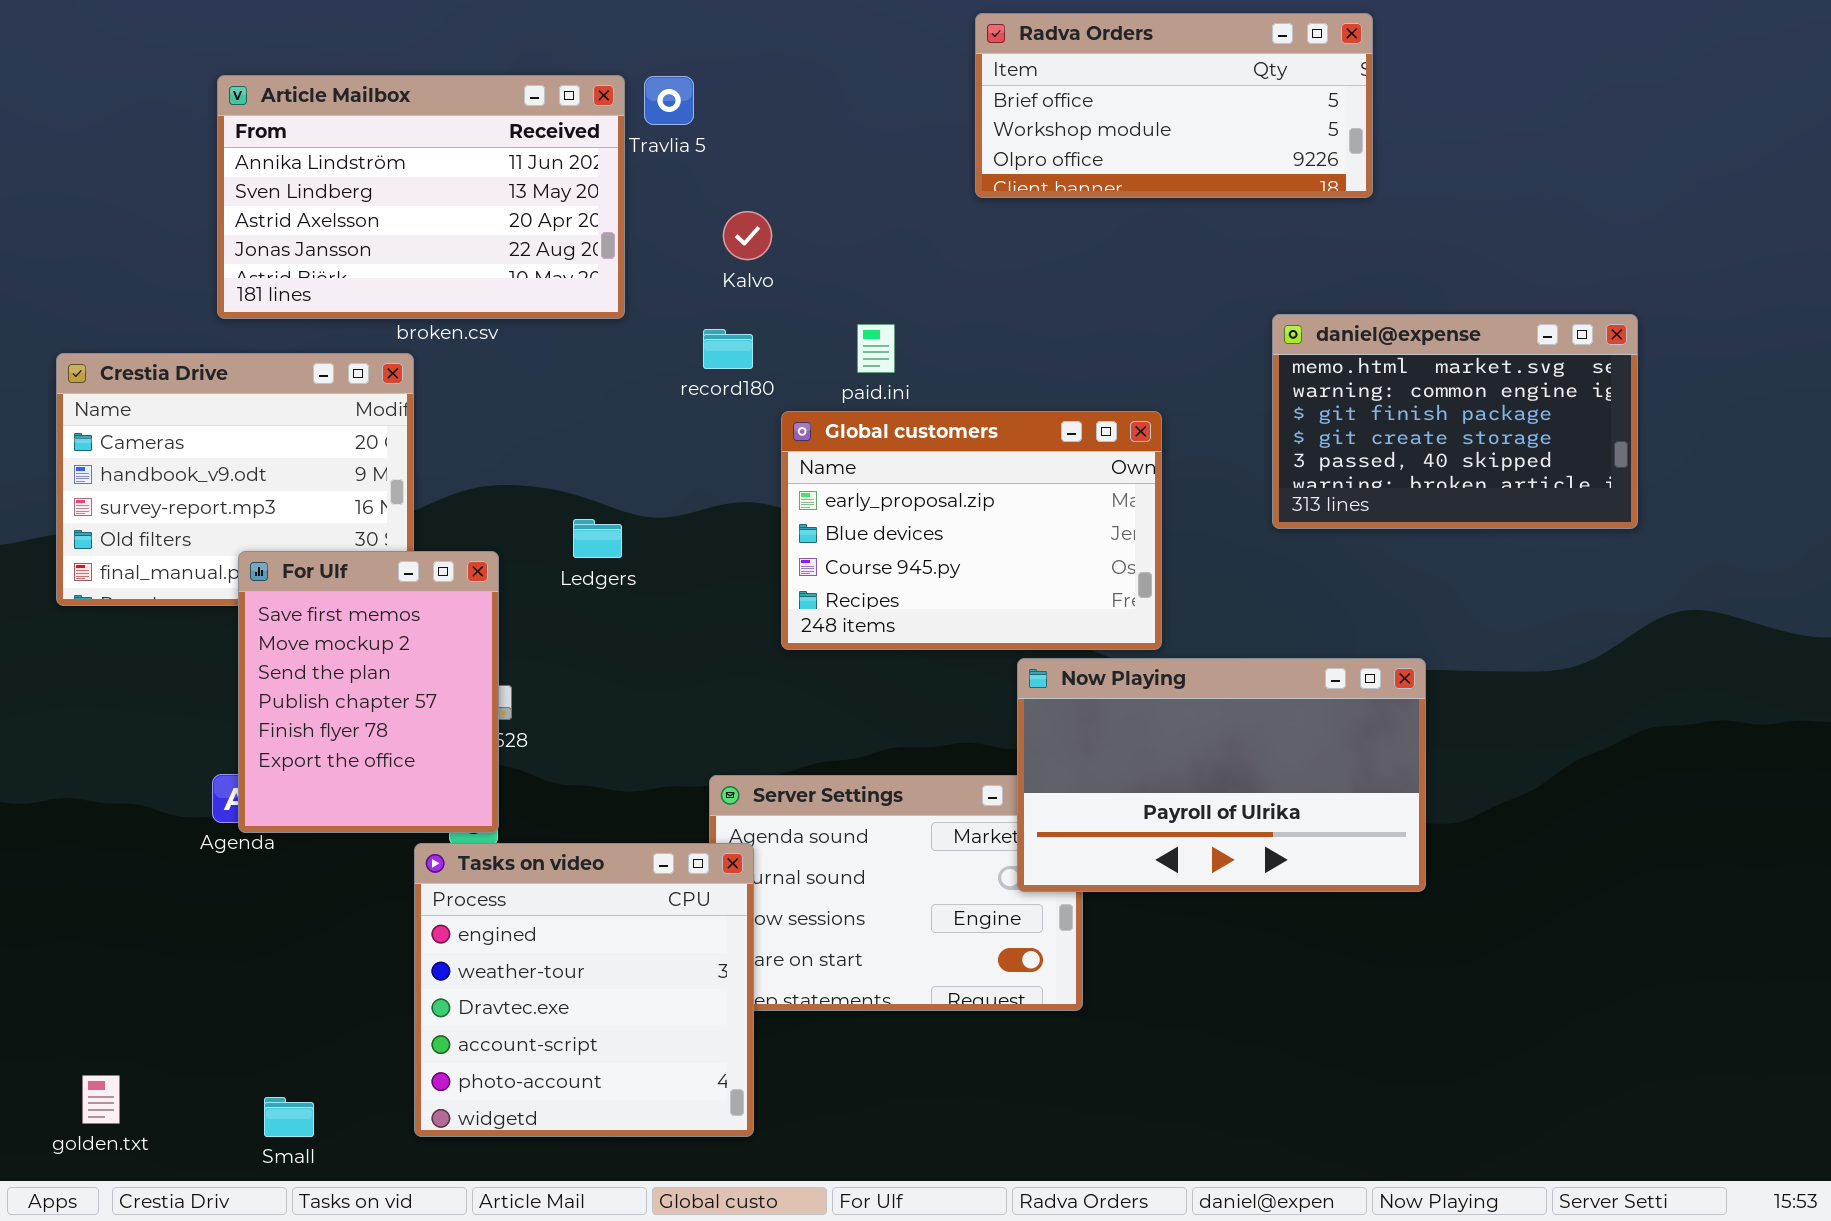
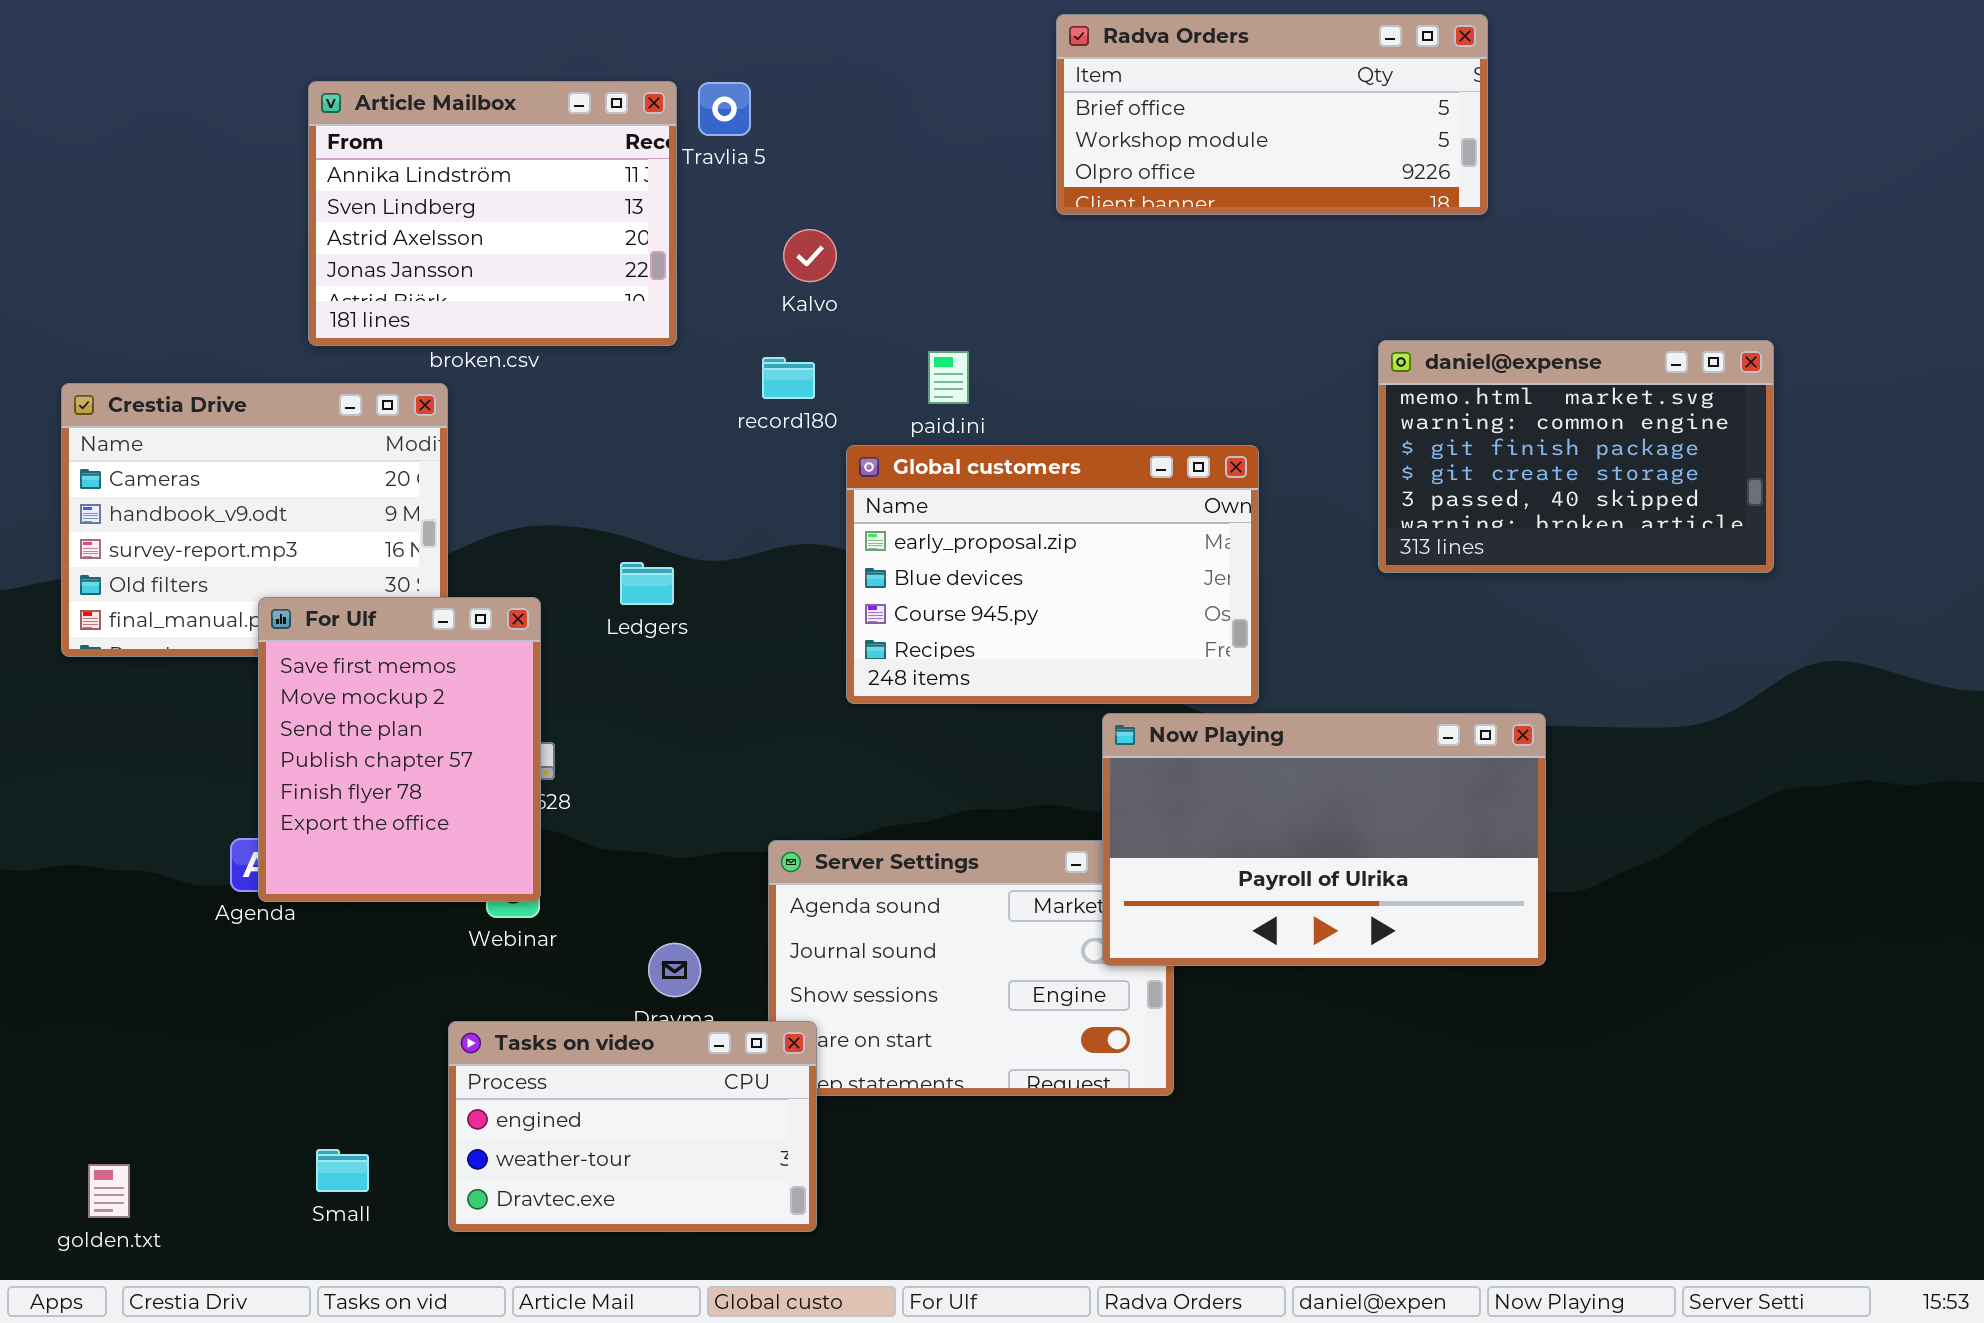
Article Mailbox: [217,75,625,319] -> [308,81,677,346], resized
Tasks on video: [414,843,754,1137] -> [448,1021,817,1232], resized
Small: [264,1097,314,1137] -> [316,1149,369,1192], moved

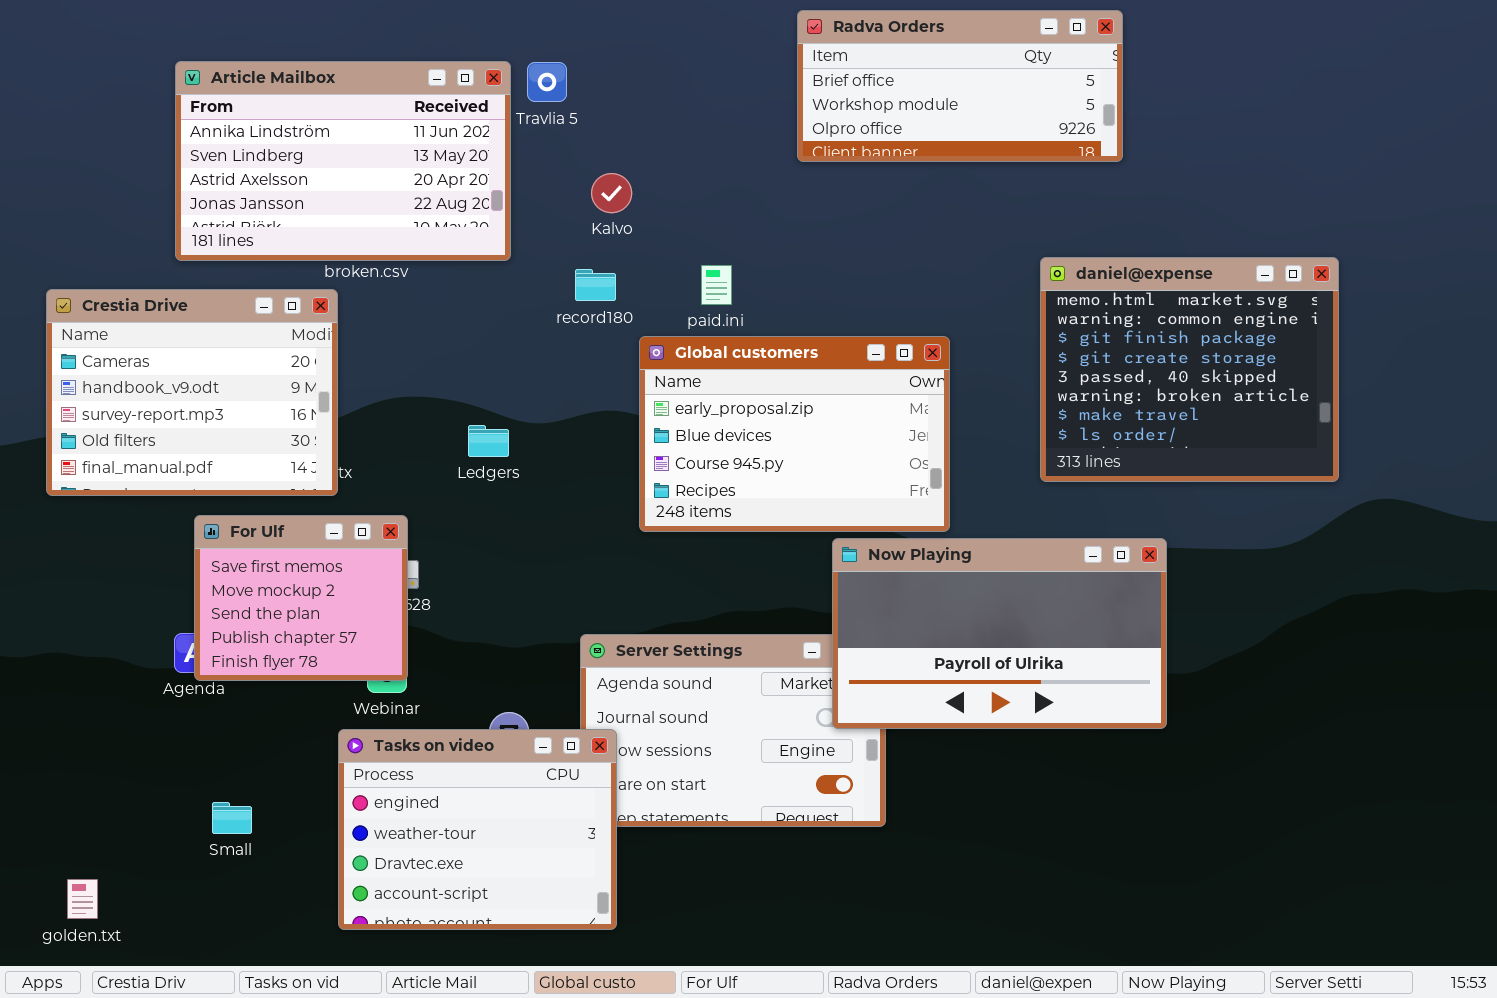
Article Mailbox: [308,81,677,346] -> [175,61,511,261], resized
daniel@expense: [1378,340,1774,573] -> [1040,257,1339,482], resized
For Ulf: [258,597,541,902] -> [194,515,408,681], resized
Tasks on video: [448,1021,817,1232] -> [338,729,617,930], resized
Small: [316,1149,369,1192] -> [212,802,252,834], moved

